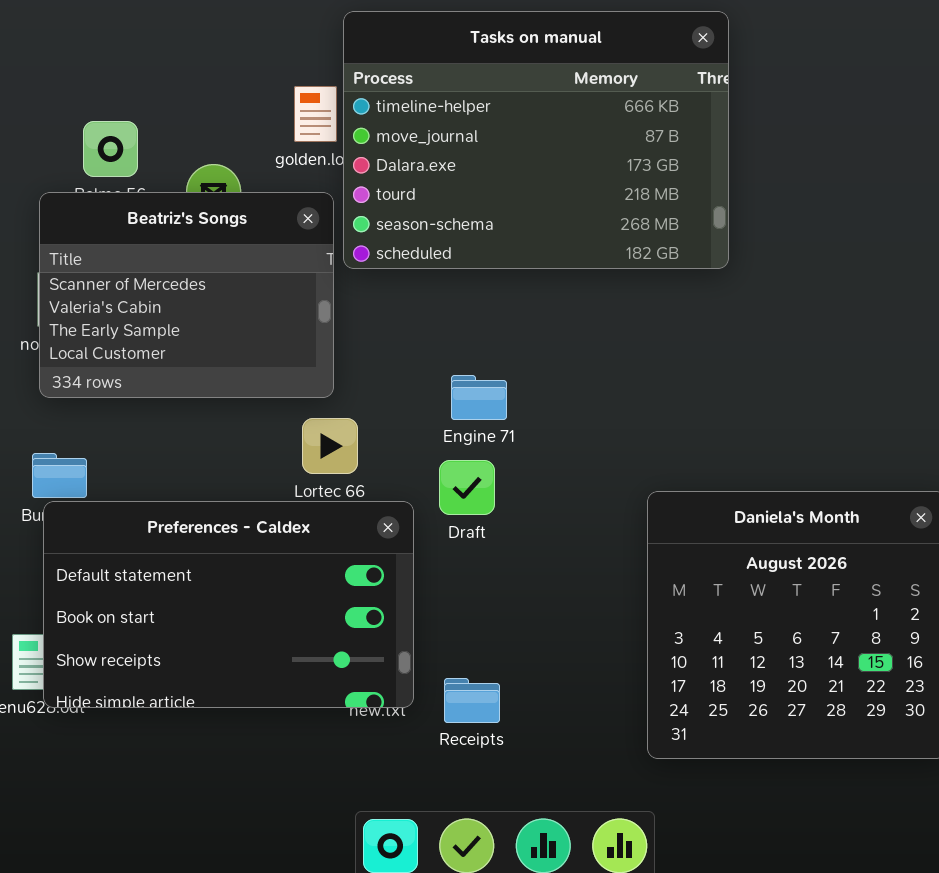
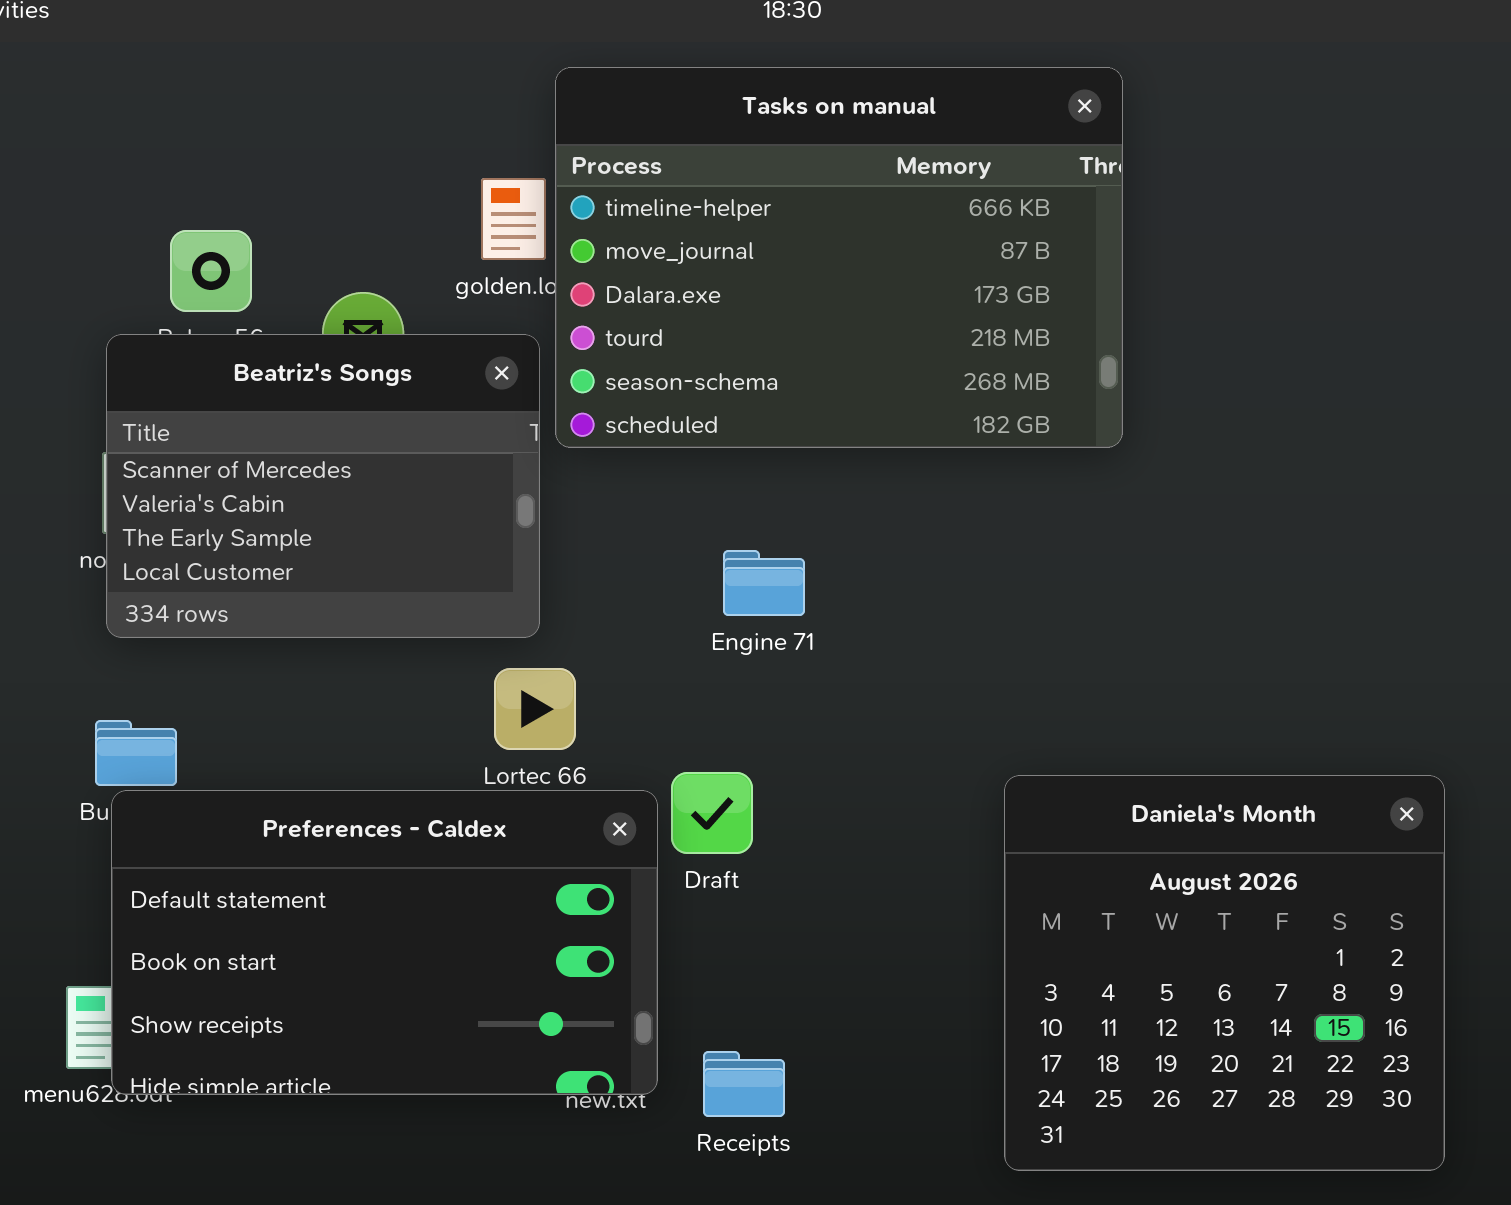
Engine 71: [451,375,507,420] -> [723,550,805,616], moved
Draft: [439,460,495,515] -> [671,772,753,854], moved

